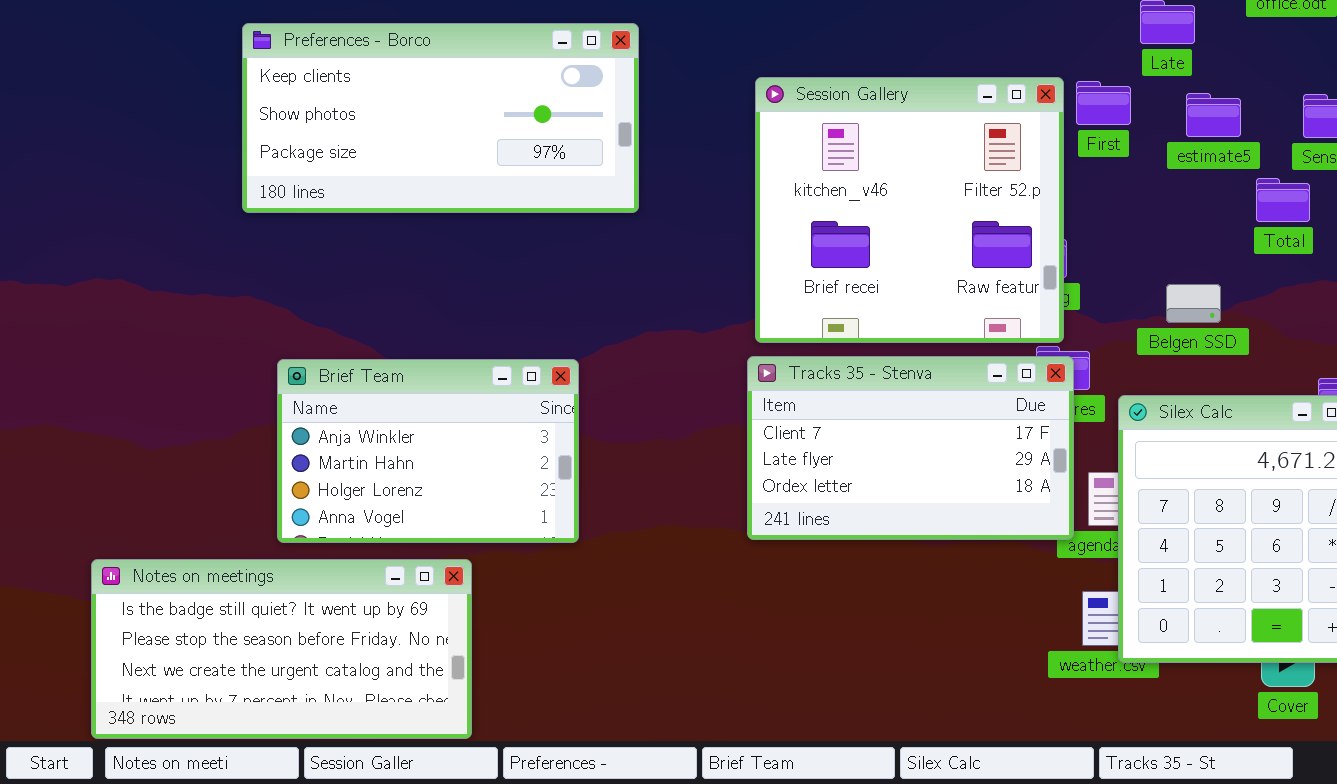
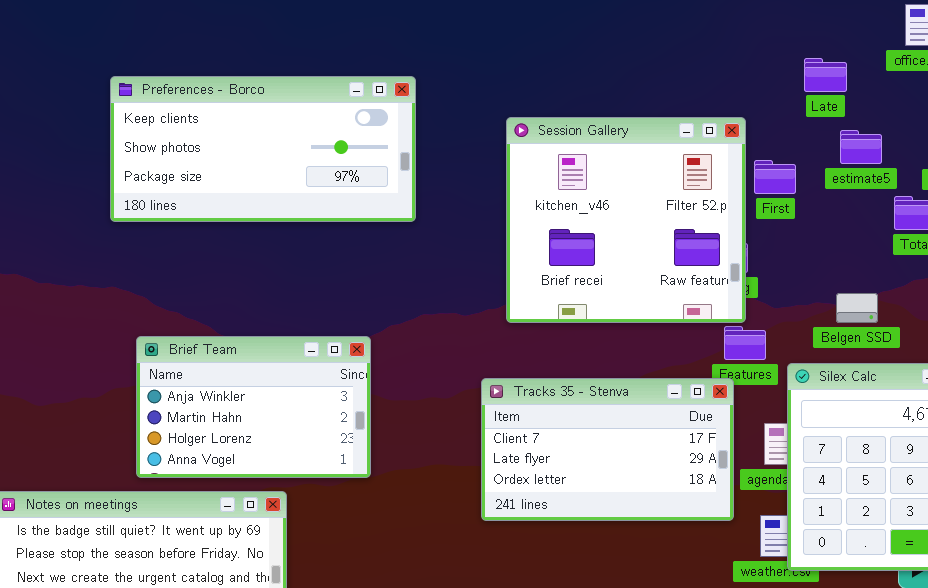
First: [1076,81,1131,125] -> [754,160,796,194], moved
Belgen SSD: [1166,284,1221,323] -> [836,293,878,323], moved
Tracks 35 - Stenva: [747,356,1074,540] -> [481,378,734,521], moved

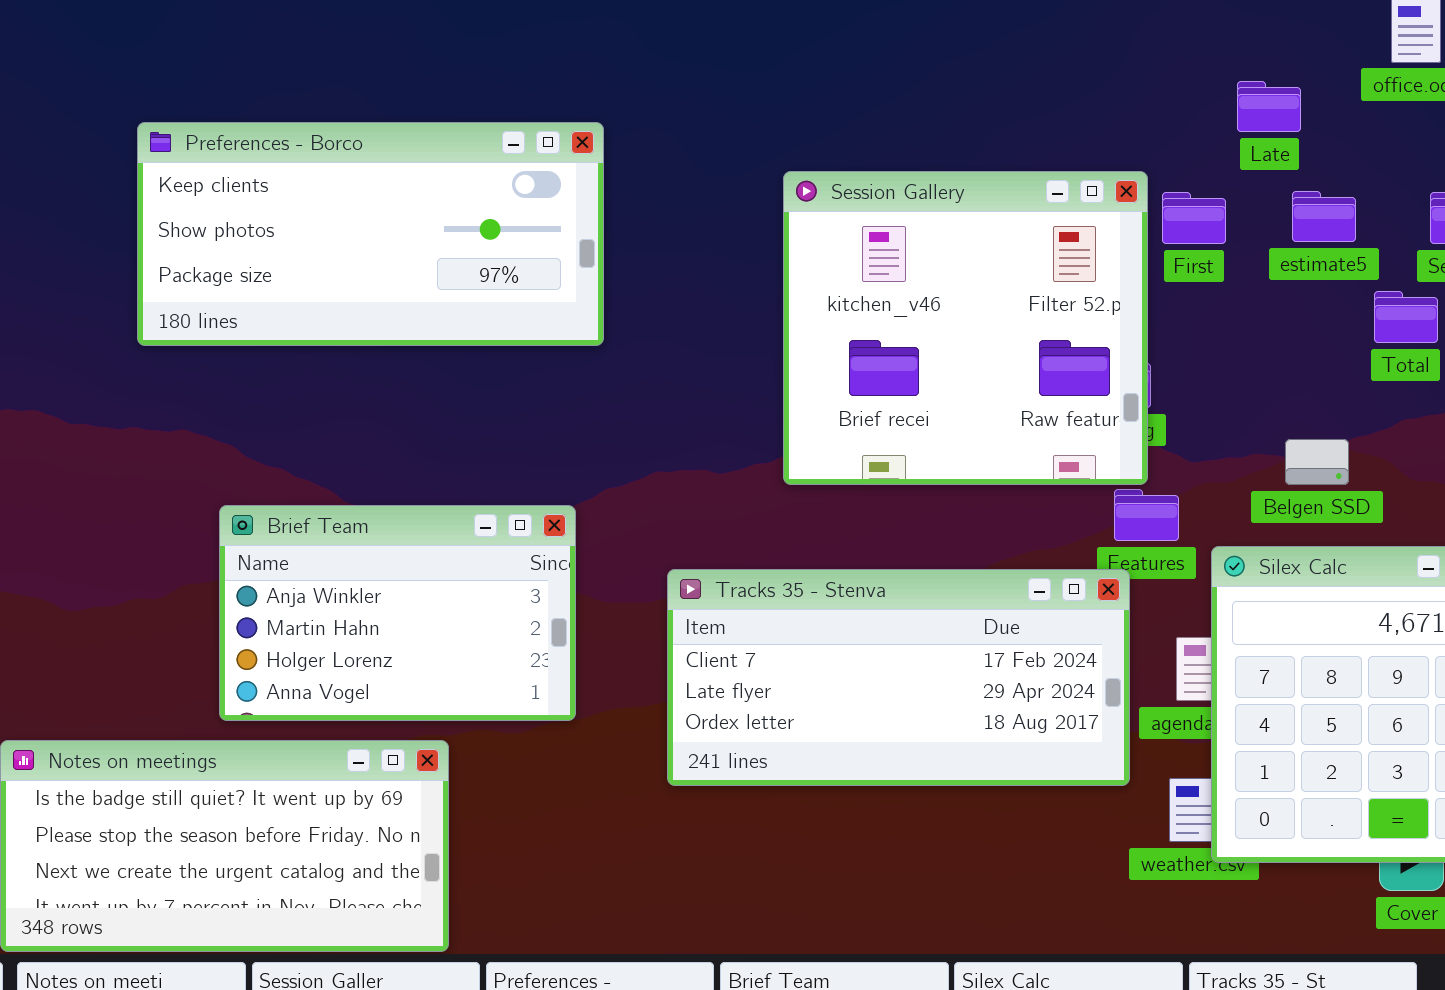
Preferences - Borco: [110,76,416,222] -> [137,122,604,346], moved
First: [754,160,796,194] -> [1162,192,1226,244], moved
Tracks 35 - Stenva: [481,378,734,521] -> [667,569,1130,786], resized

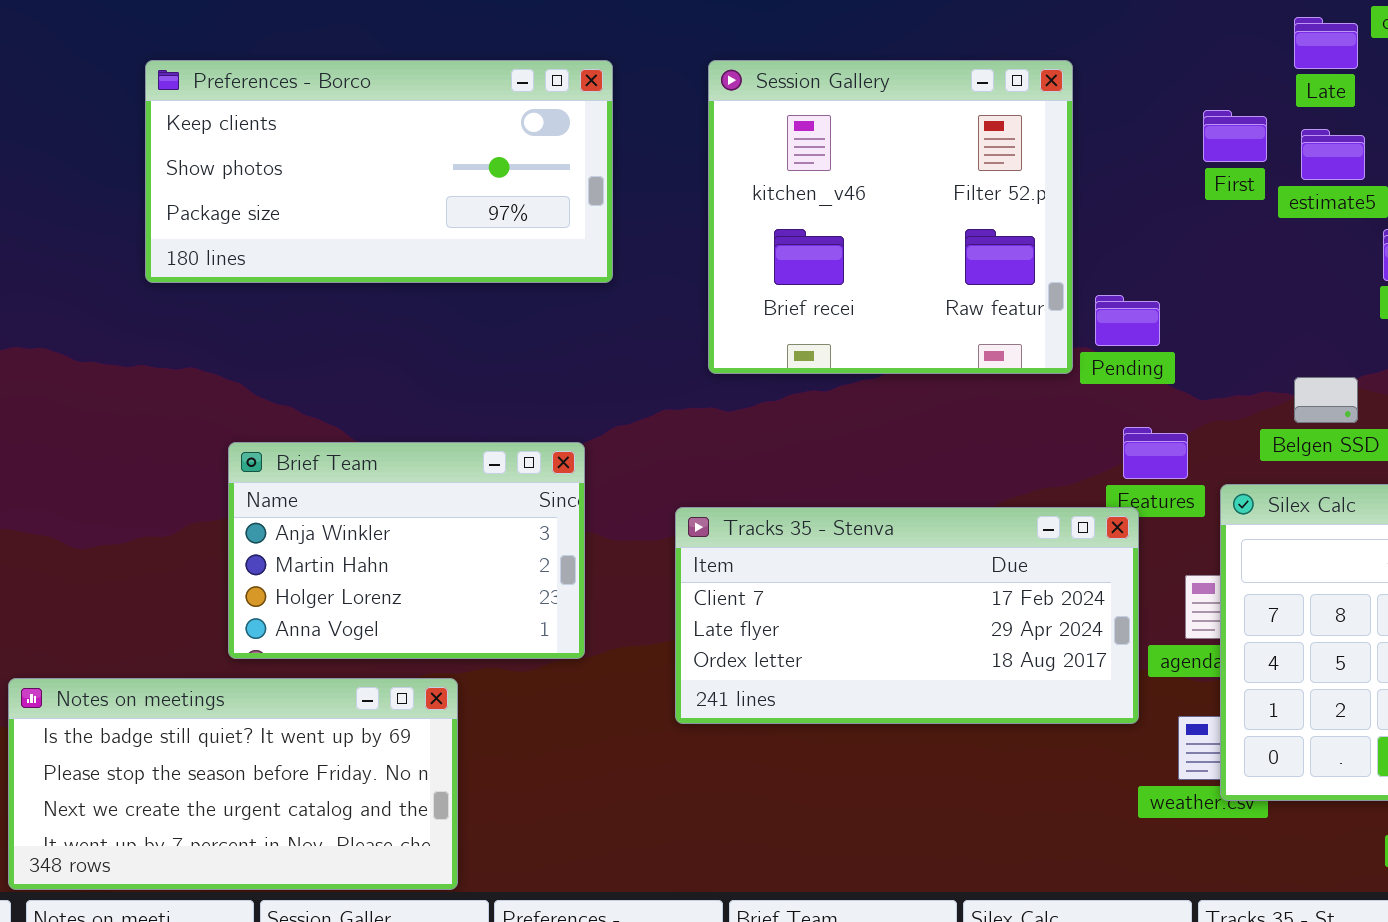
Late: [1237,81,1301,132] -> [1294,17,1358,69], moved
Session Gallery: [783,171,1148,485] -> [708,60,1073,374], moved
First: [1162,192,1226,244] -> [1203,110,1267,162], moved

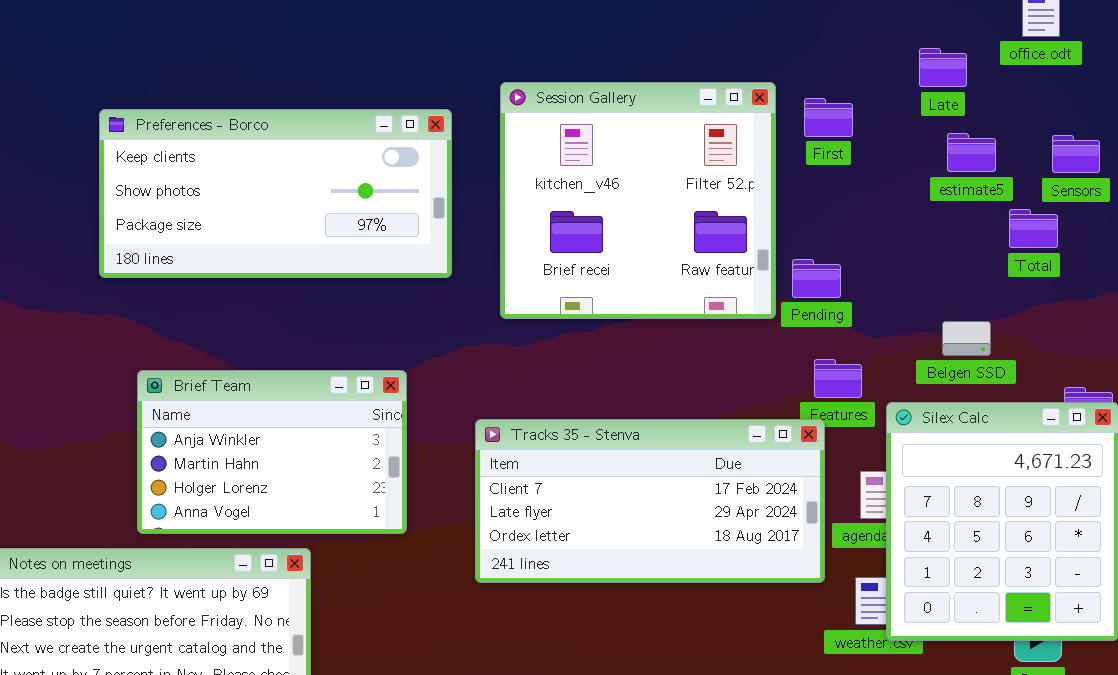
Late: [1294,17,1358,69] -> [919,48,967,87], moved
Preferences - Borco: [145,60,613,283] -> [99,109,452,278], moved
First: [1203,110,1267,162] -> [804,98,853,137], moved

